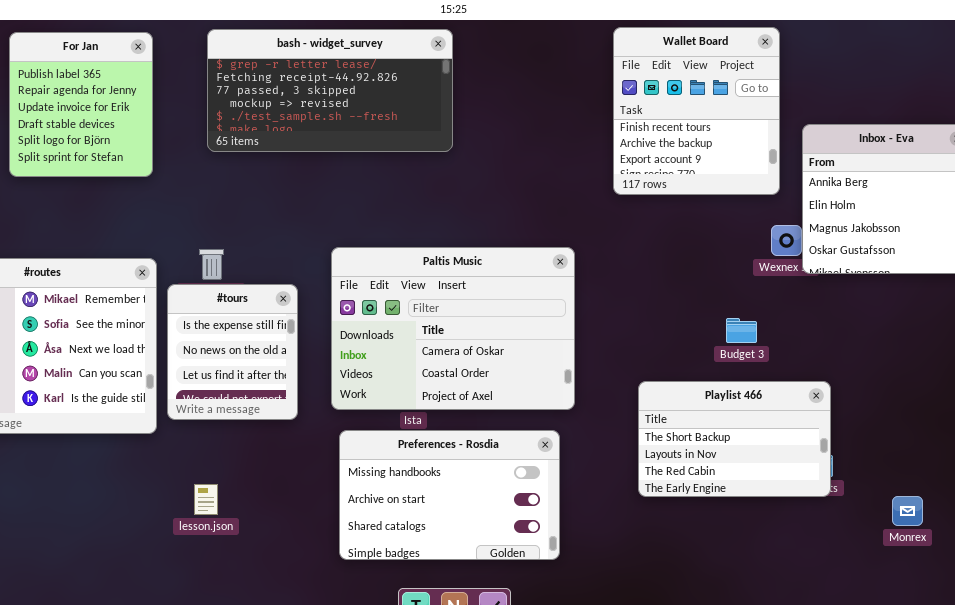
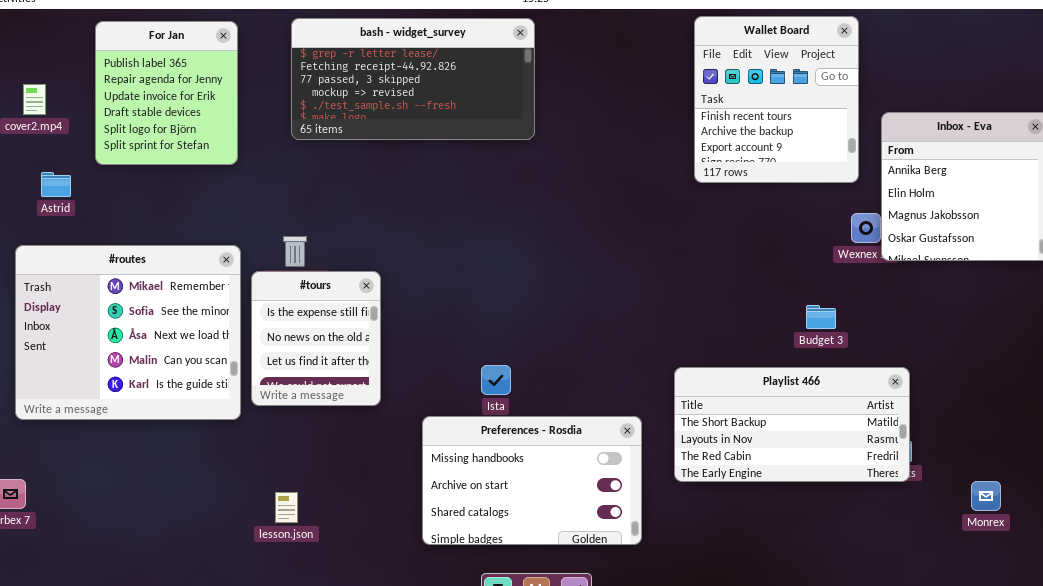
Paltis Music: [331,247,575,410] -> none, closed
Playlist 466: [638,381,831,497] -> [674,367,910,482], resized
lesson.json: [194,484,218,515] -> [275,492,298,523], moved

